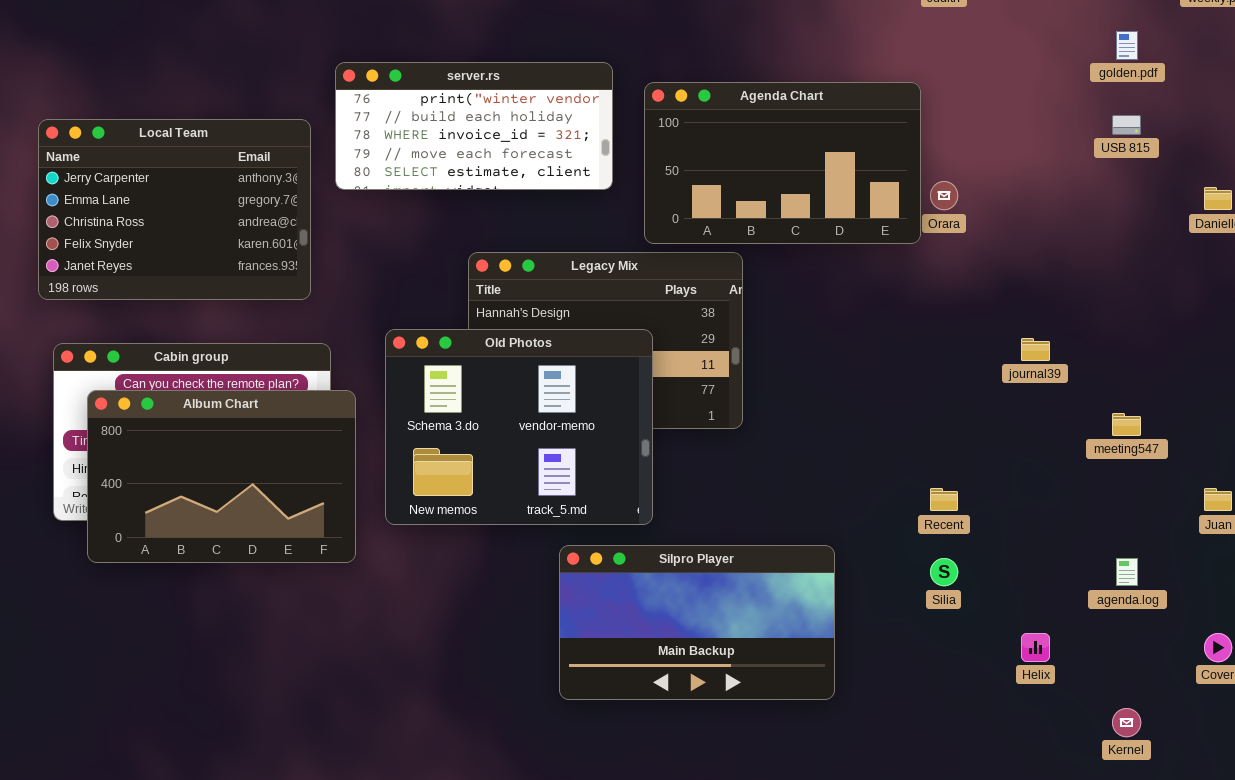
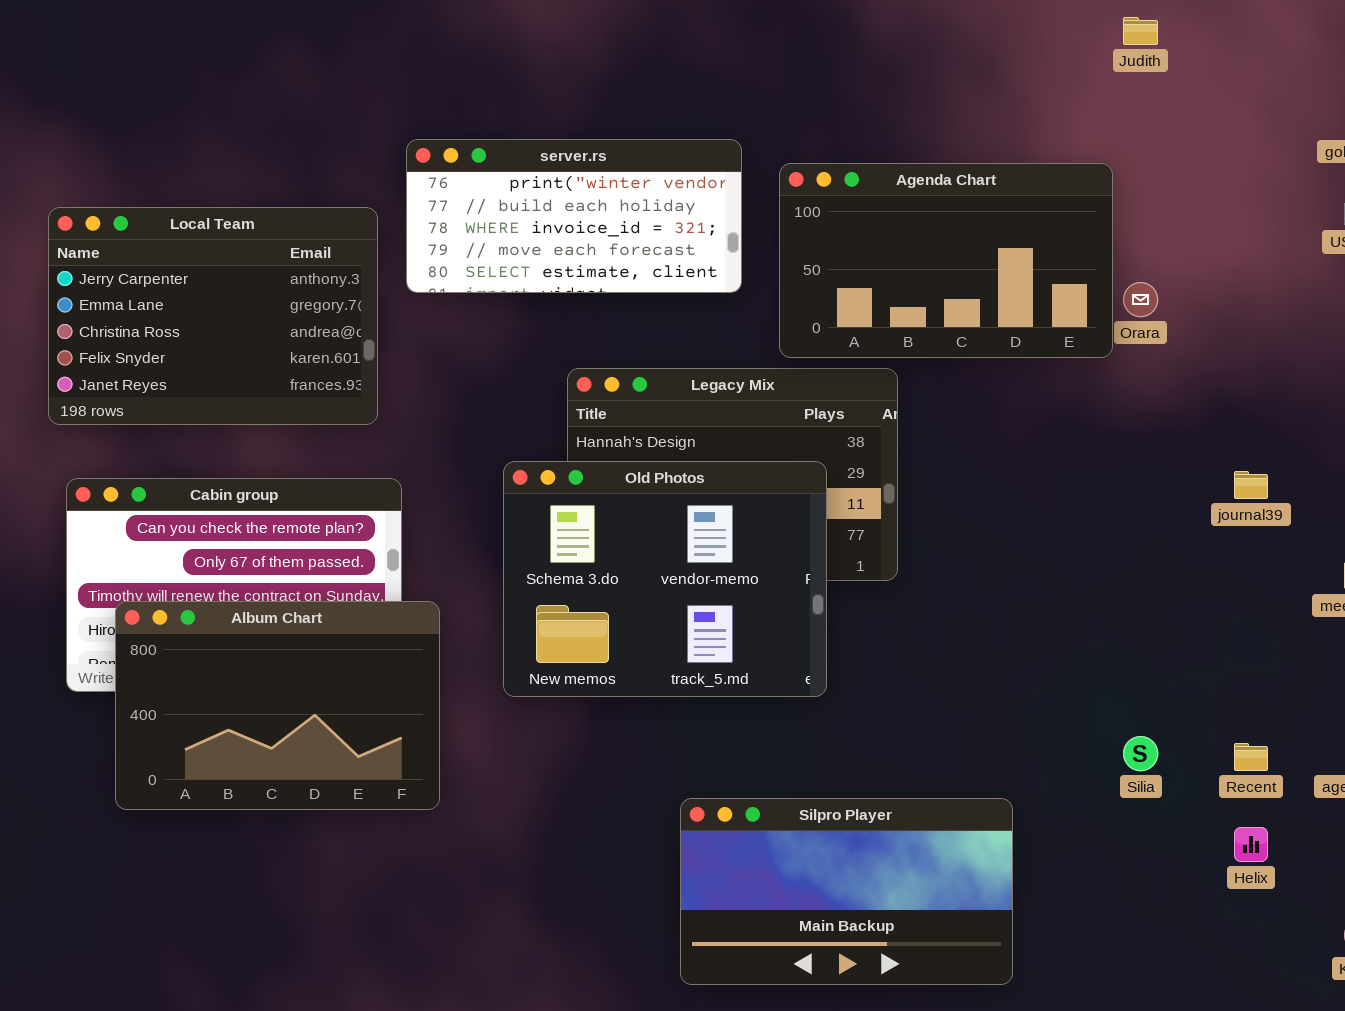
Old Photos: [385,329,653,525] -> [503,461,827,697], moved
Album Chart: [87,390,356,563] -> [115,601,440,810], moved
Recent: [930,488,958,511] -> [1234,743,1268,771], moved
Silpro Player: [559,545,835,700] -> [680,798,1013,985], moved

